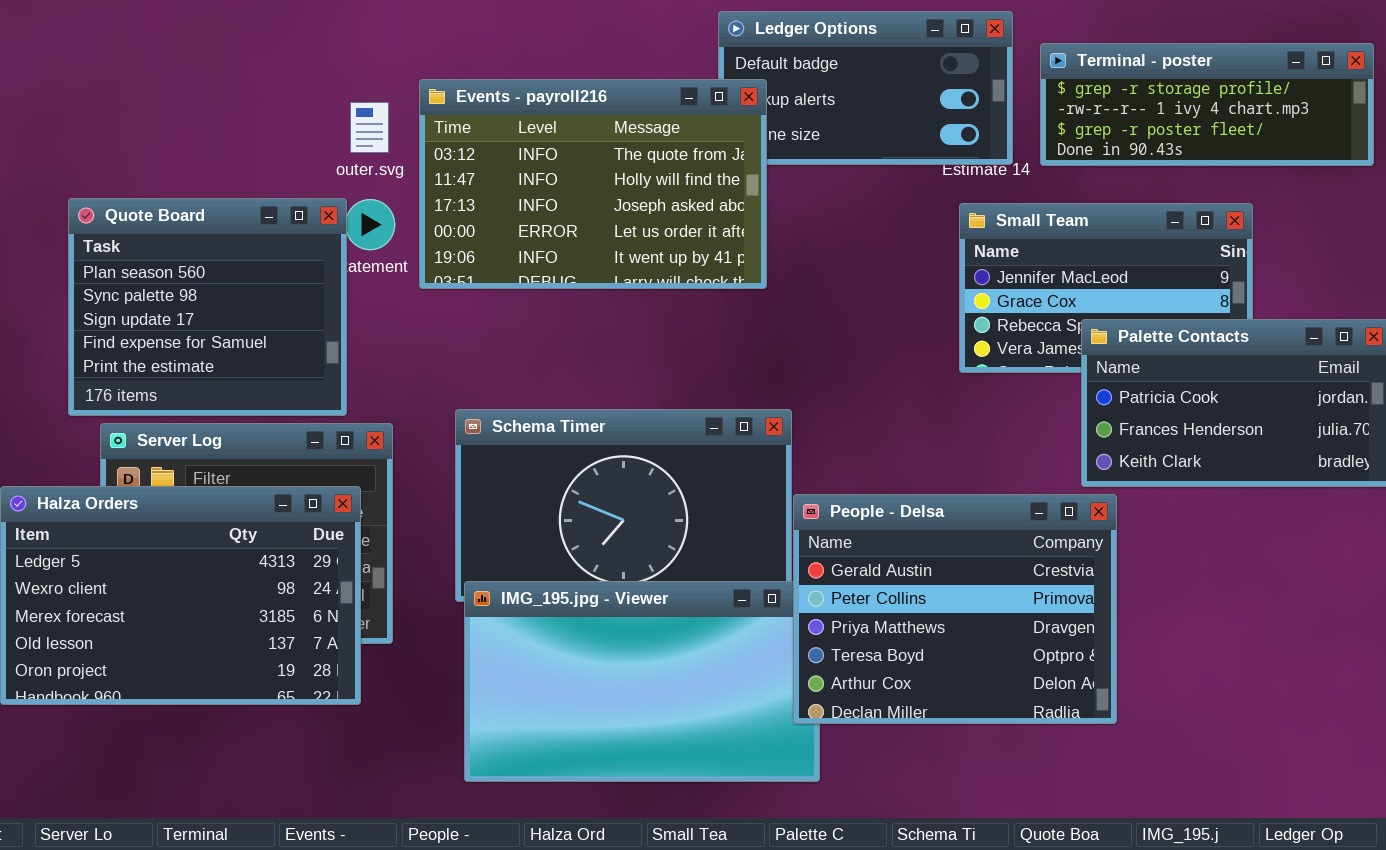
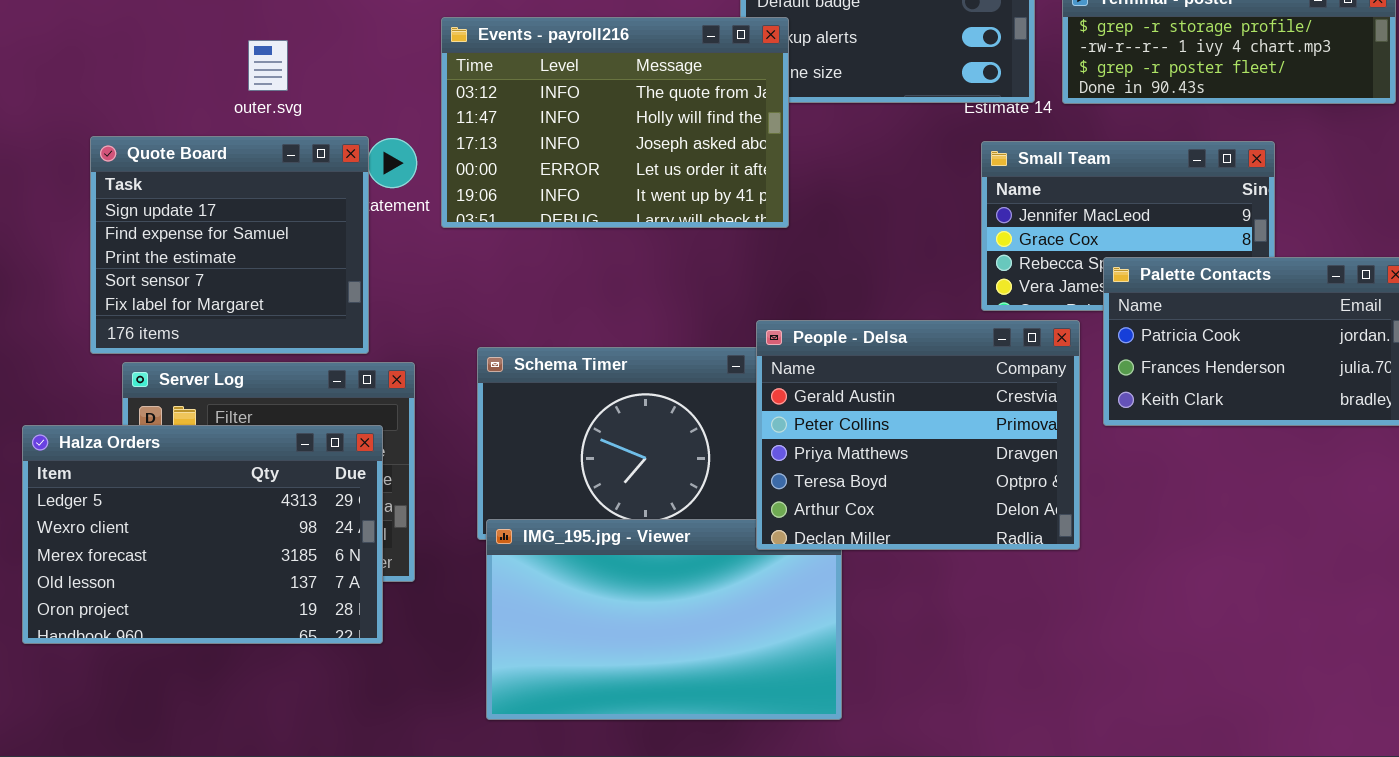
outer.svg: [350,102,389,153] -> [248,40,288,91], moved
Quote Board: [68,198,347,416] -> [90,136,369,354], scrolled down 2 rows
People - Delsa: [793,494,1117,724] -> [756,320,1080,550], moved

